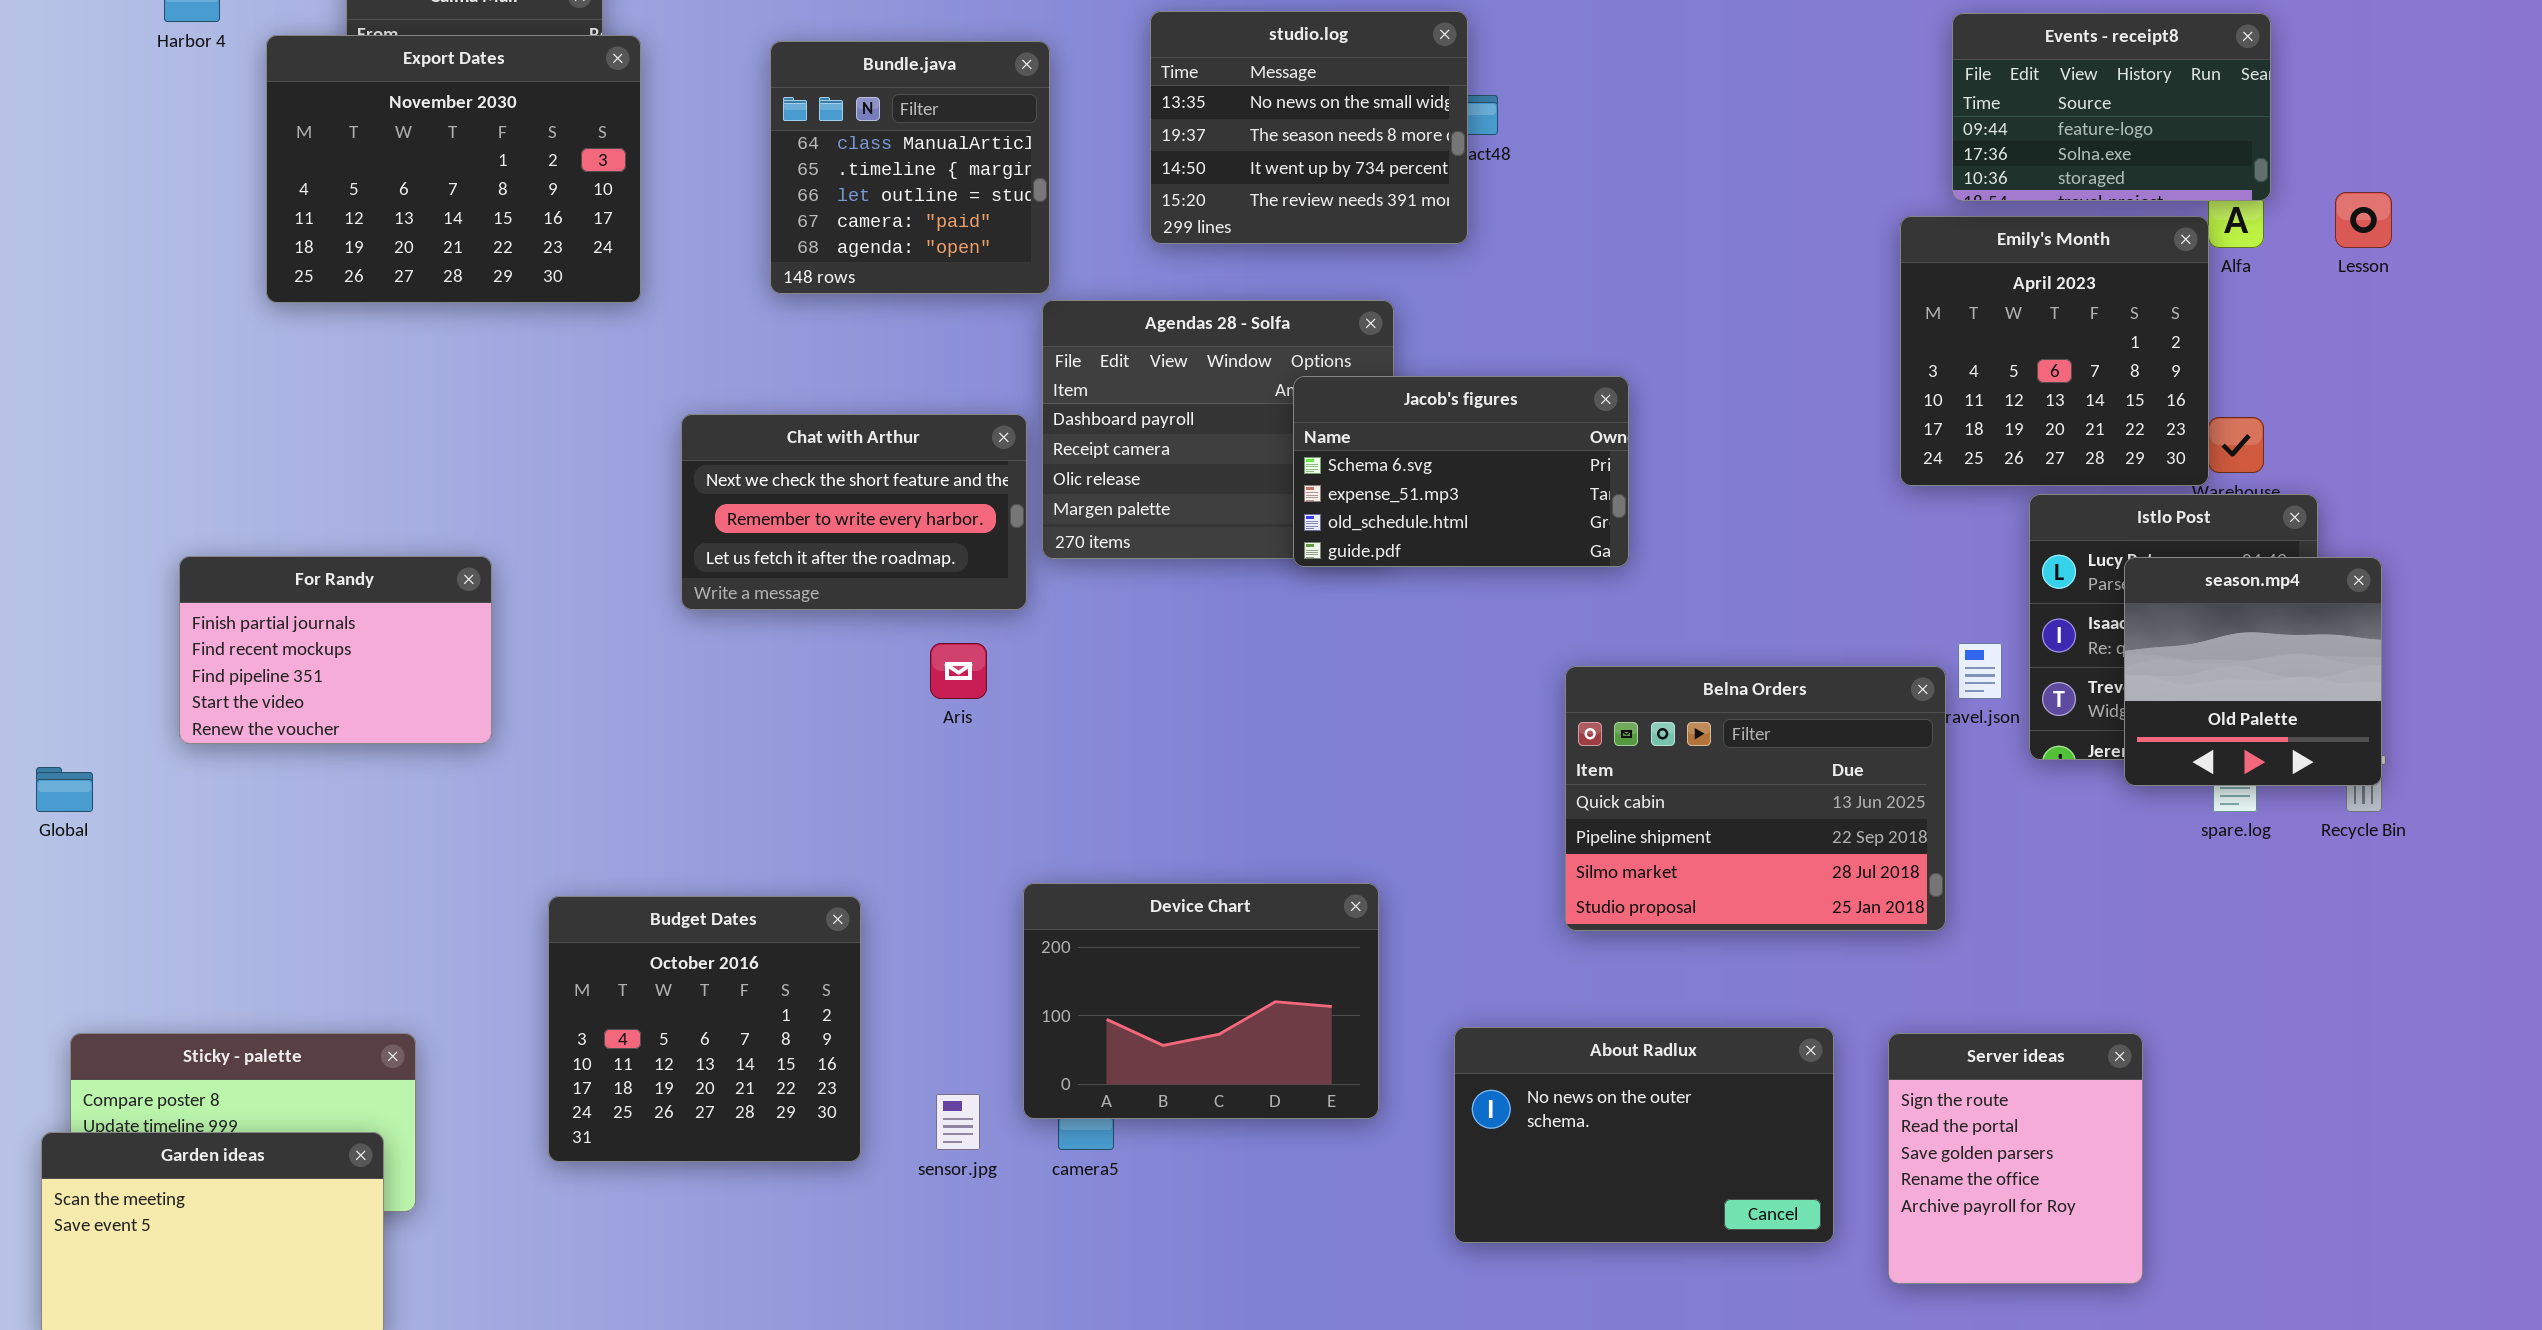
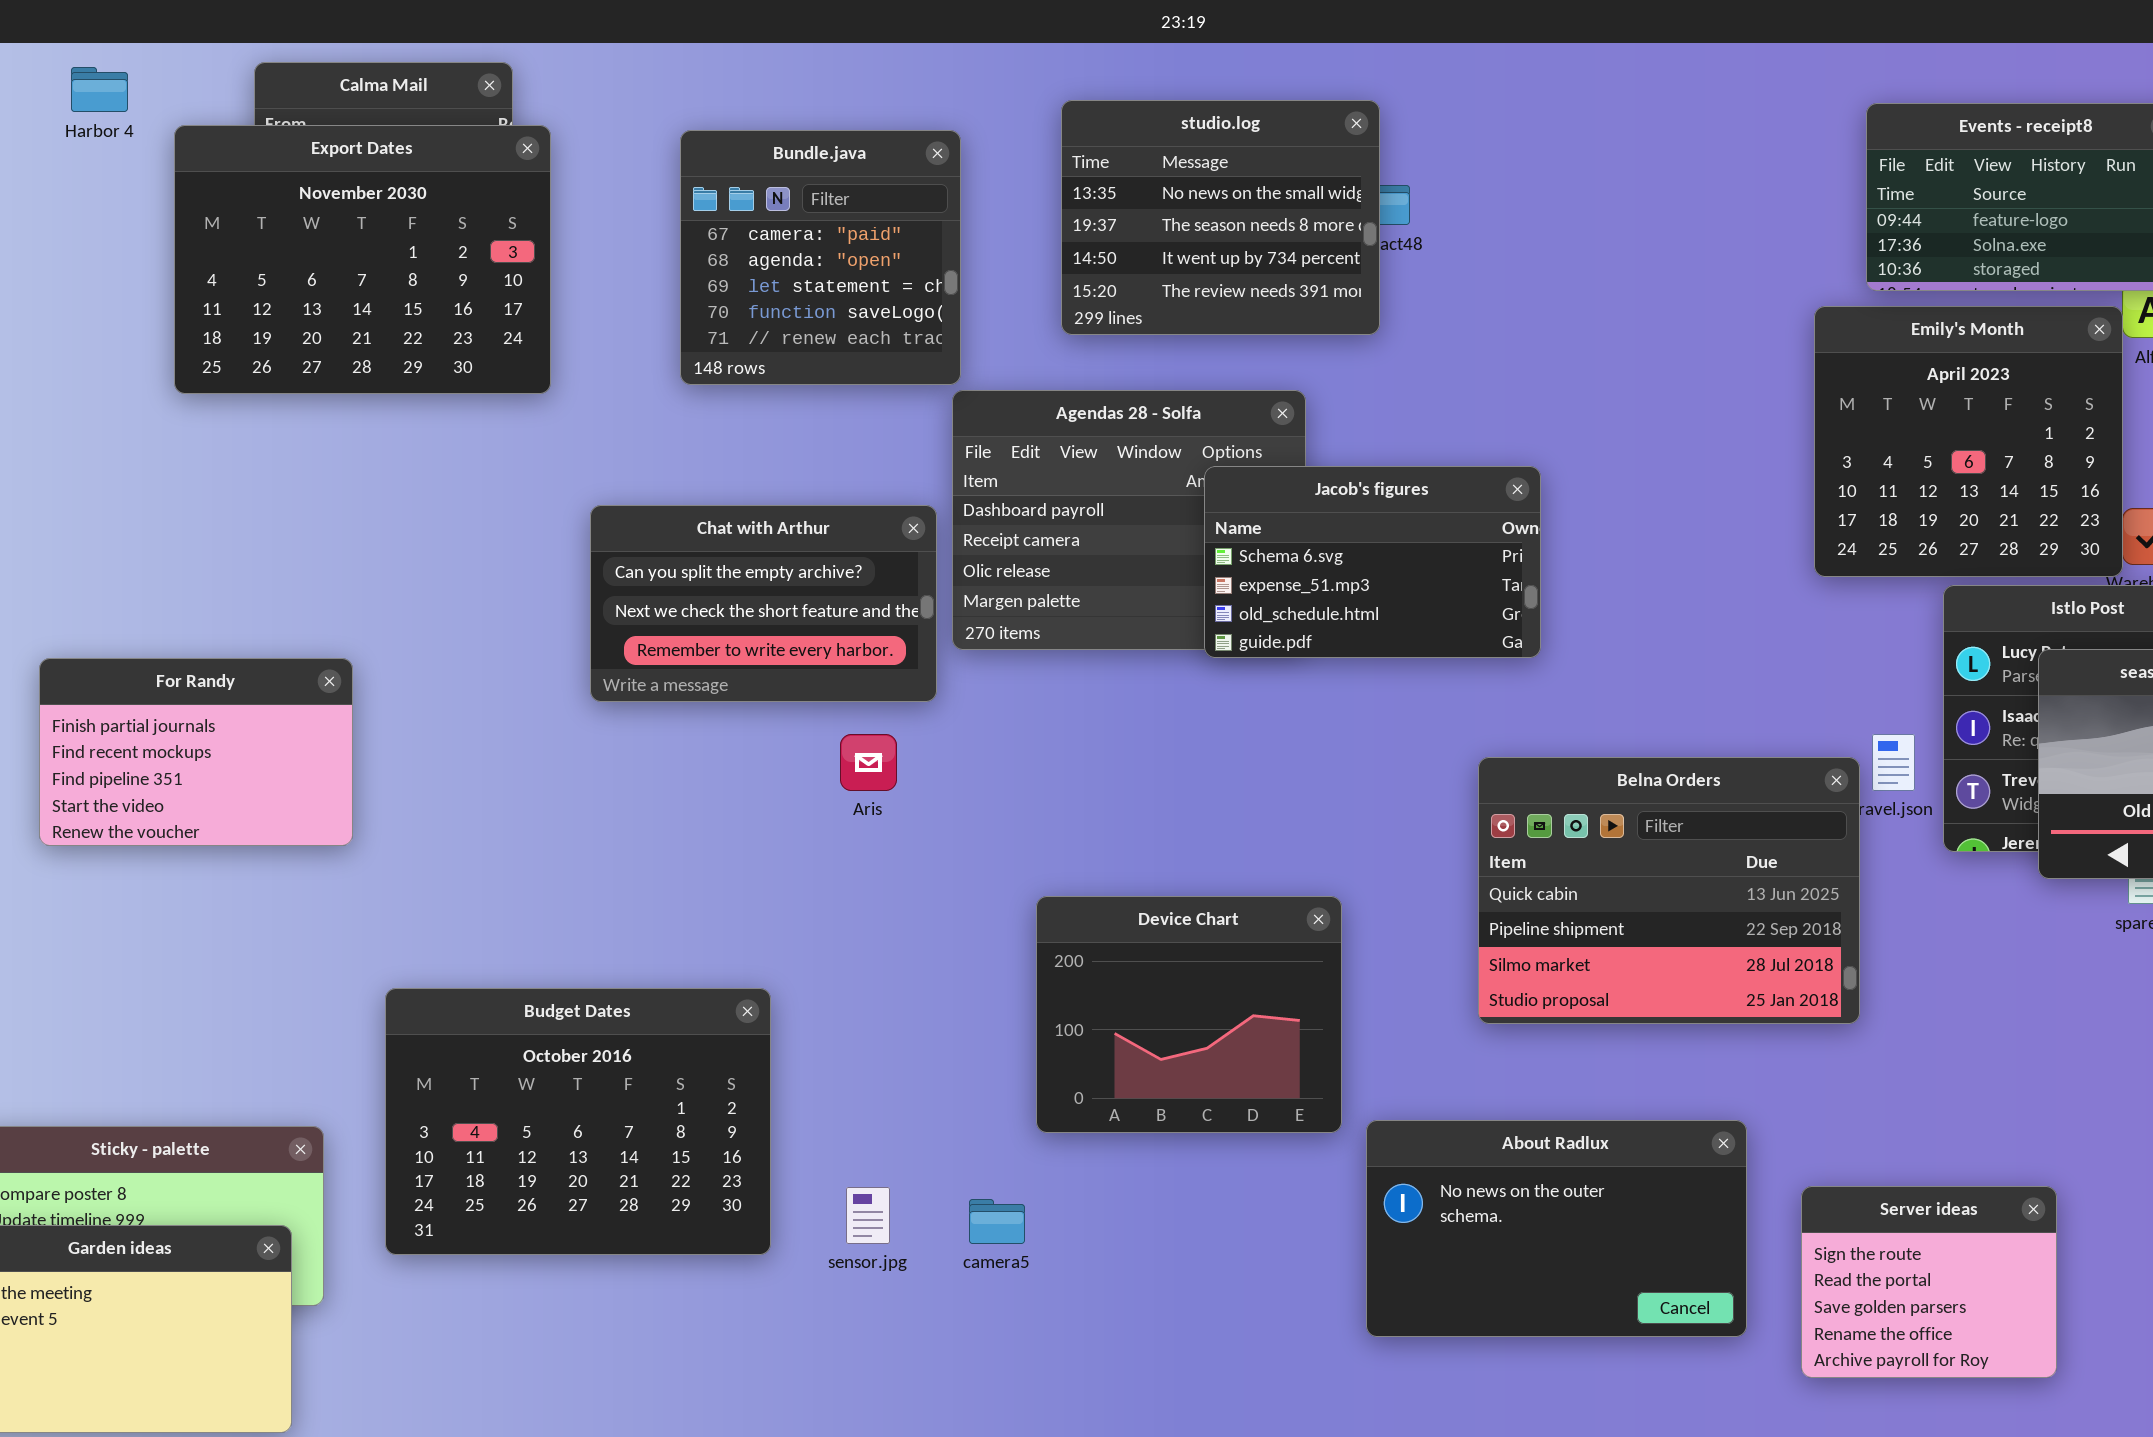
Bundle.java: [770,41,1050,294] -> [680,130,961,385], scrolled down 3 rows
Chat with Arthur: [681,414,1027,610] -> [590,505,937,702], scrolled up 1 row
For Randy: [179,556,492,744] -> [39,658,353,846], moved
Device Chart: [1023,883,1379,1119] -> [1036,896,1342,1133], moved, resized
Budget Dates: [548,896,861,1162] -> [385,988,771,1255], resized
Server ideas: [1888,1033,2143,1284] -> [1801,1186,2057,1378], resized

